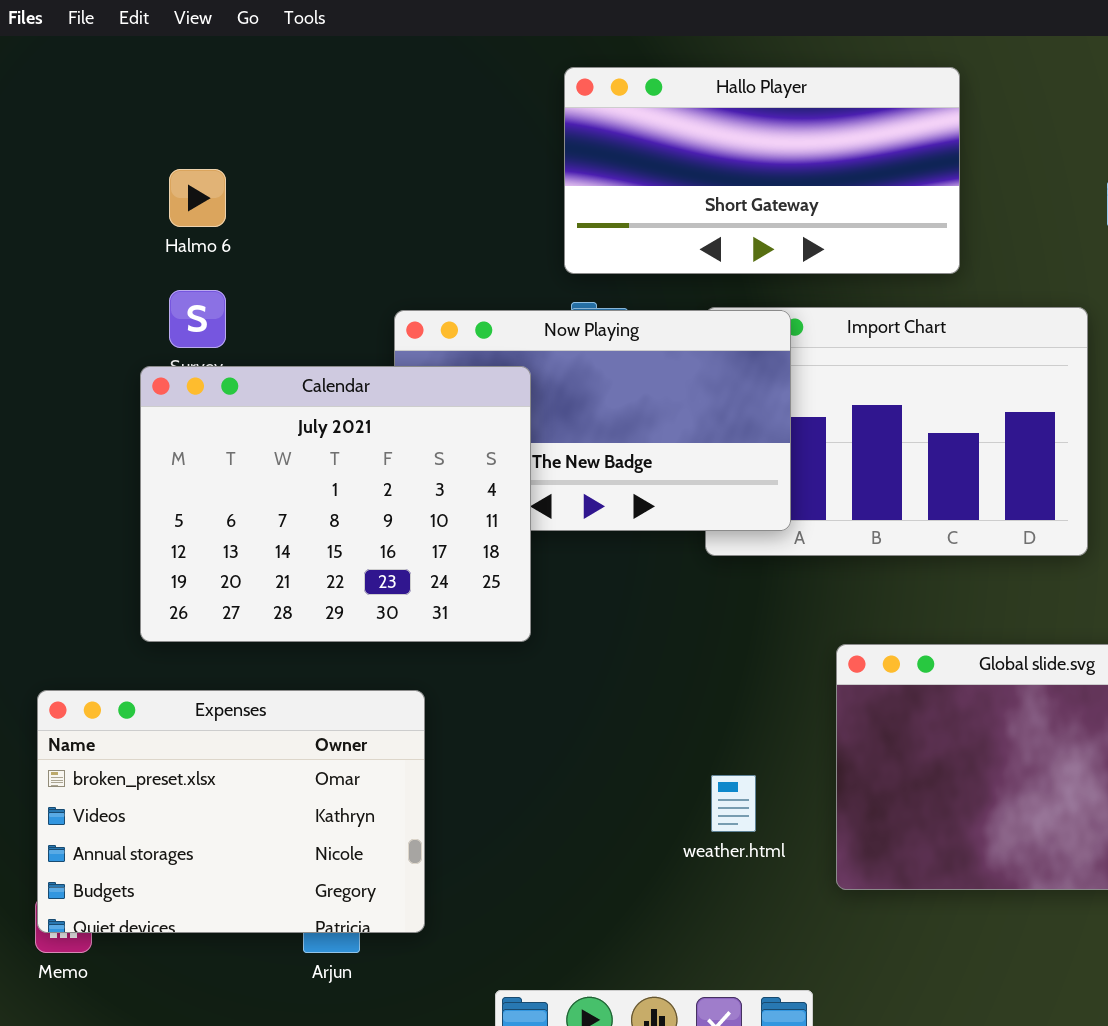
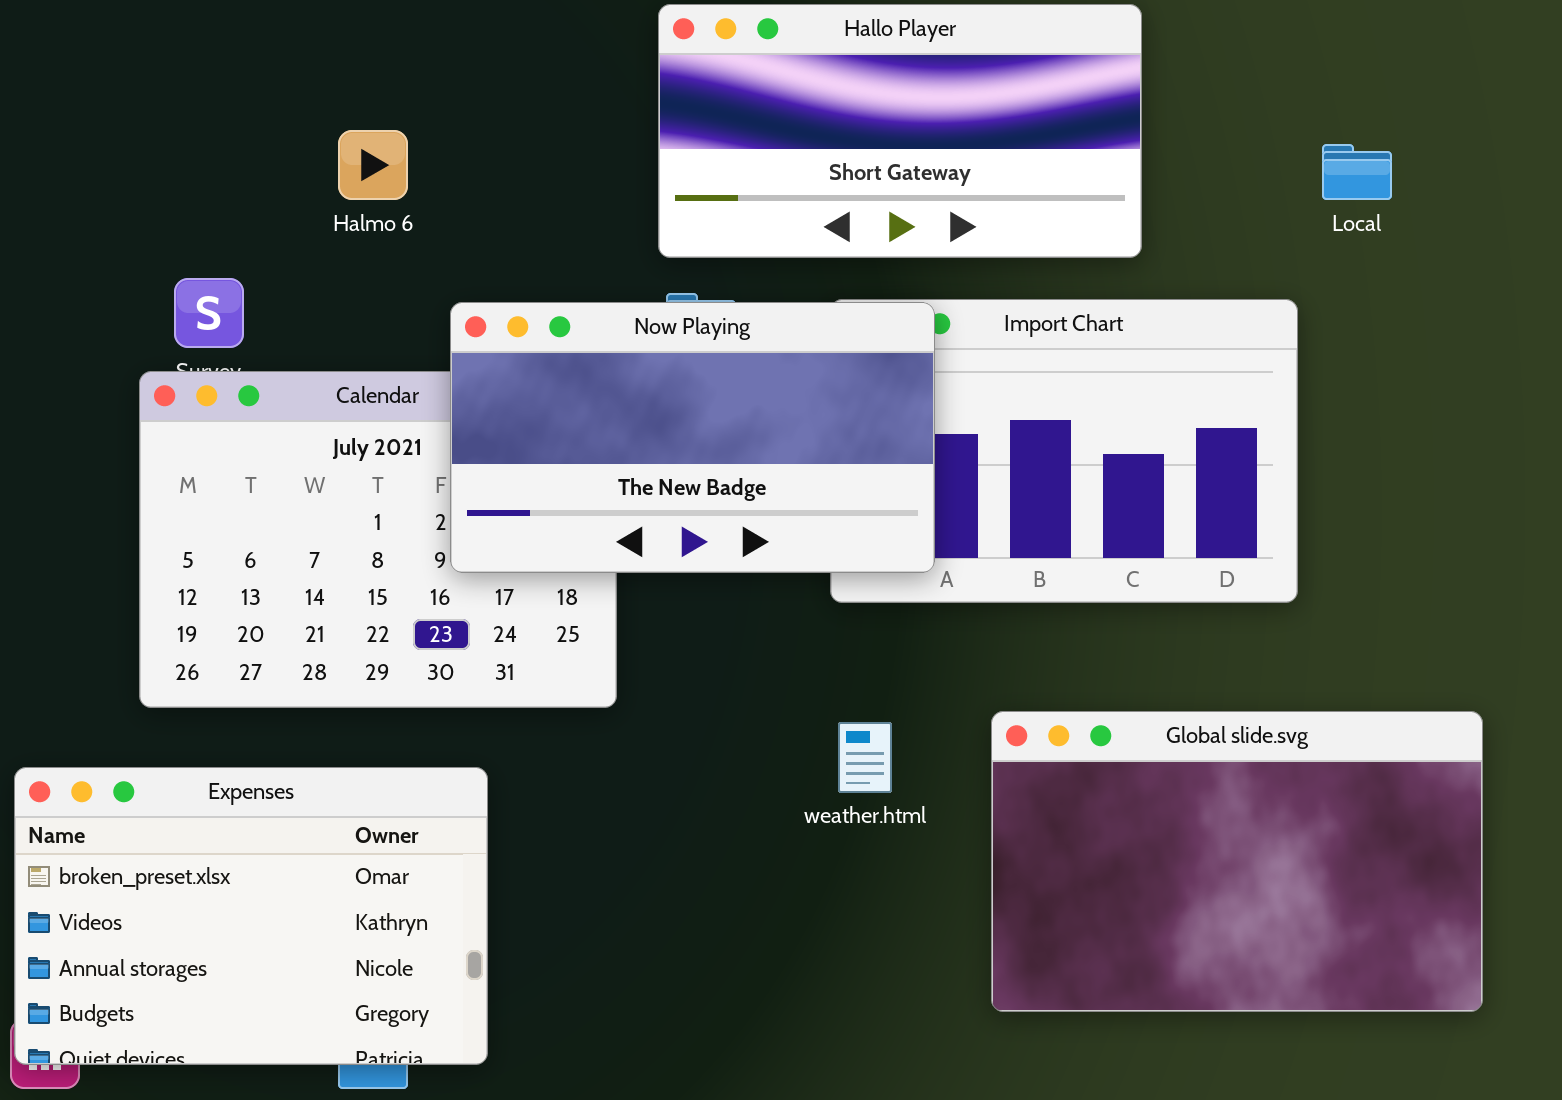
Halmo 6: [169,169,226,227] -> [338,130,408,200], moved
Now Playing: [394,310,791,531] -> [450,302,935,573], raised
weather.html: [711,775,756,832] -> [838,722,892,793], moved

